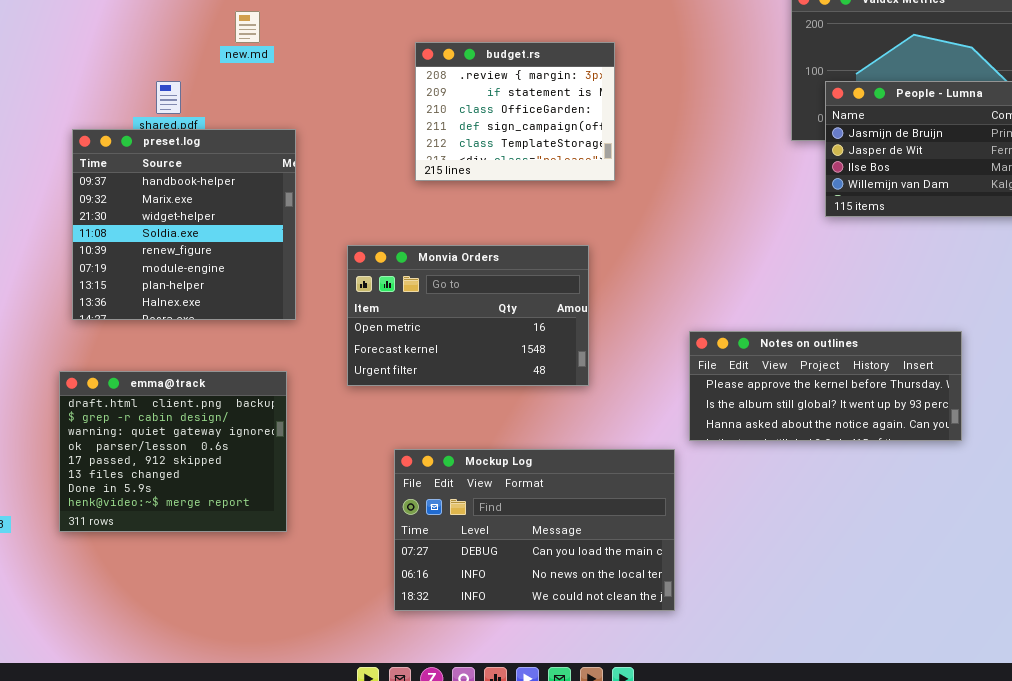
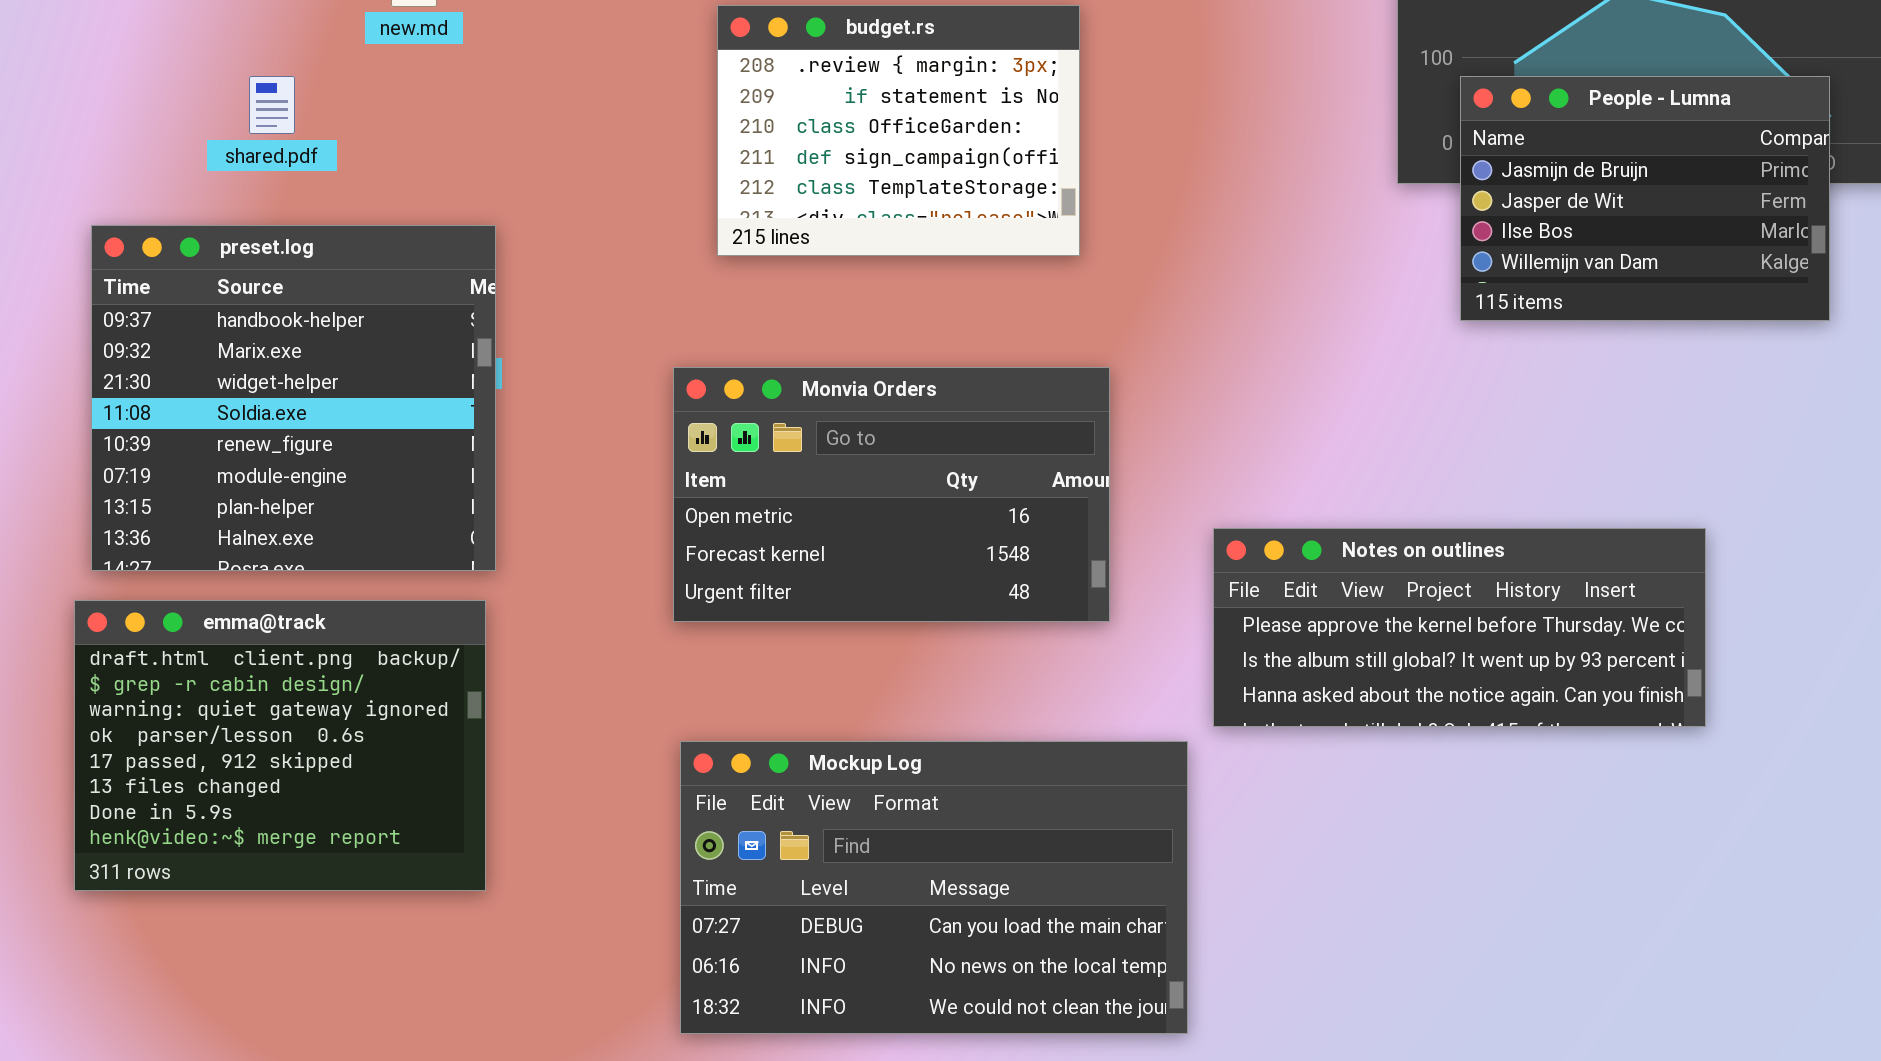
preset.log: [72,129,296,320] -> [91,225,496,571], moved
Monvia Orders: [347,245,589,386] -> [673,367,1110,622], moved

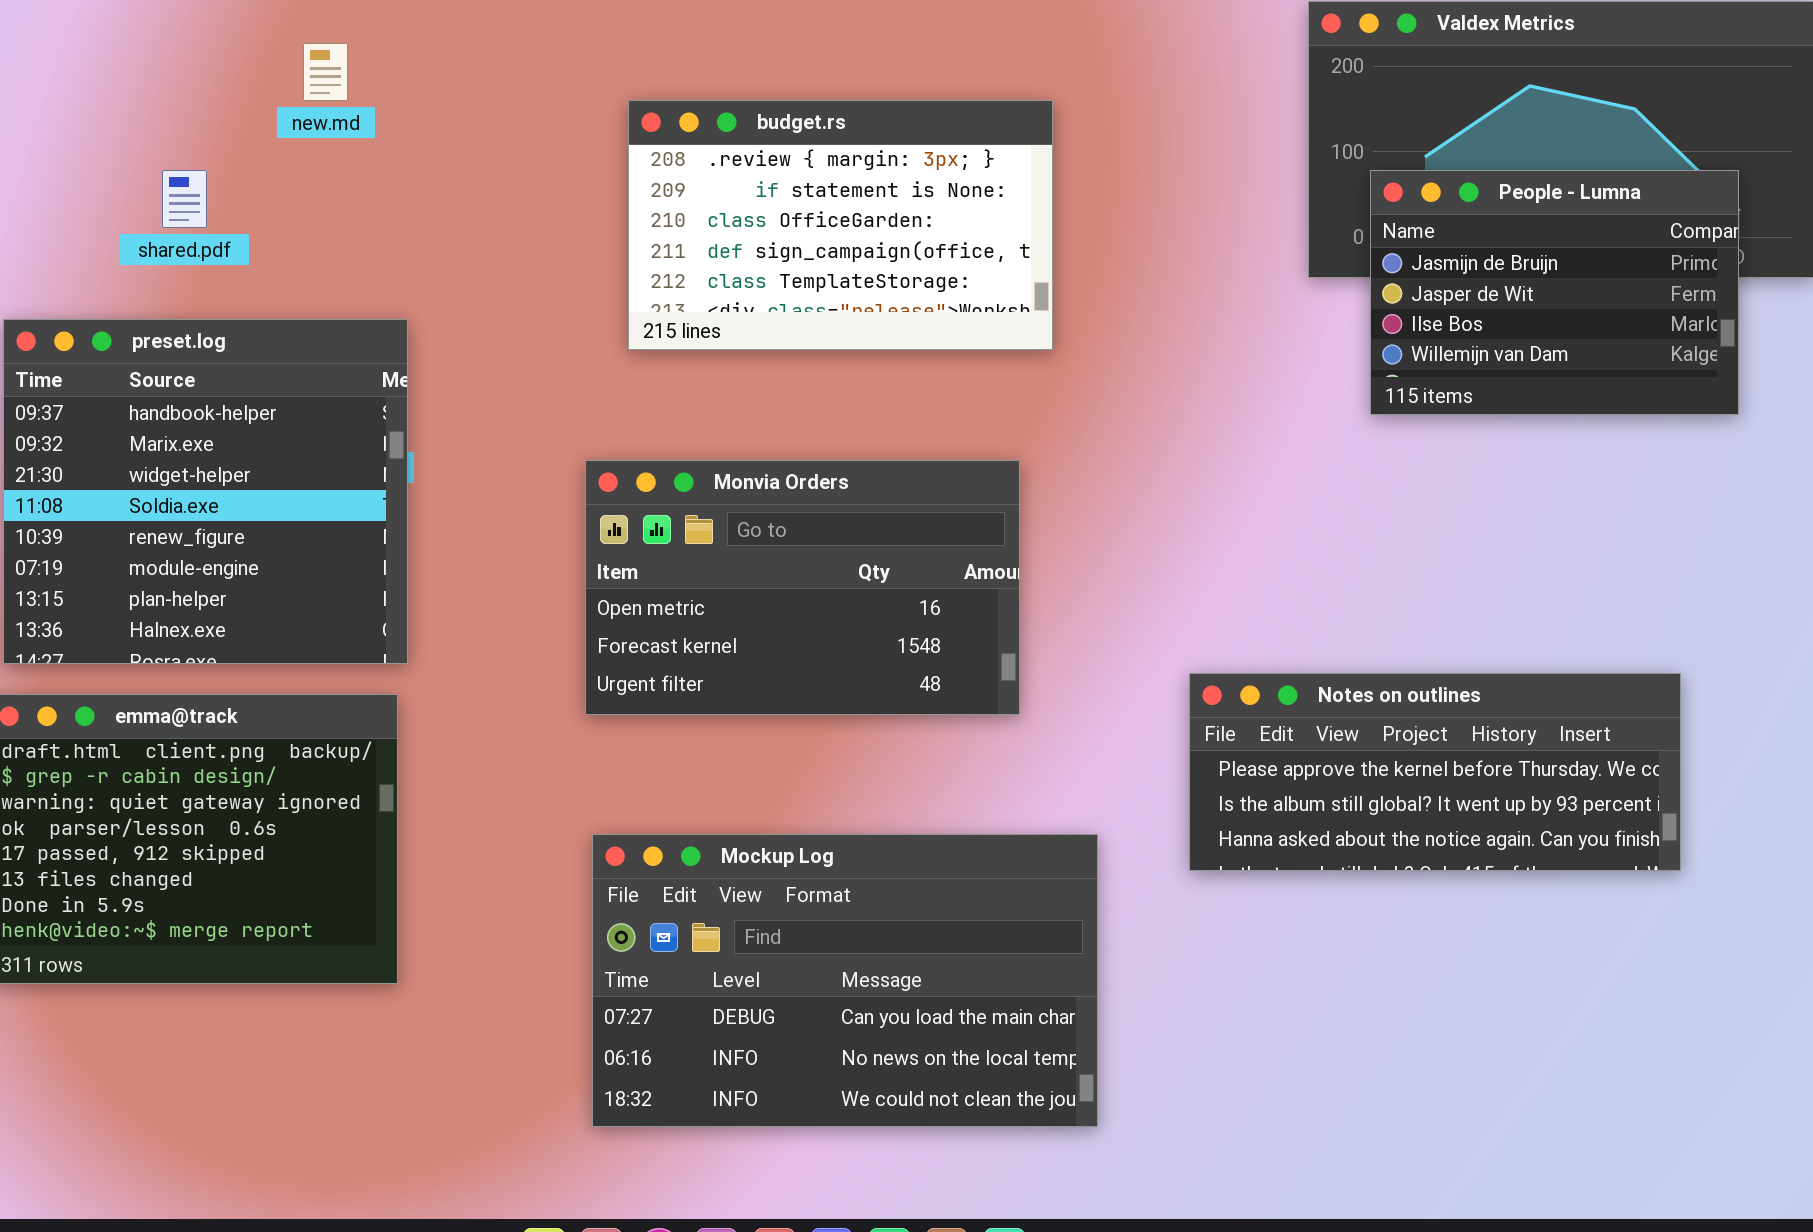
budget.rs: [717,5,1080,256] -> [628,100,1053,350], resized
Notes on outlines: [1213,528,1706,727] -> [1189,673,1681,871], moved

